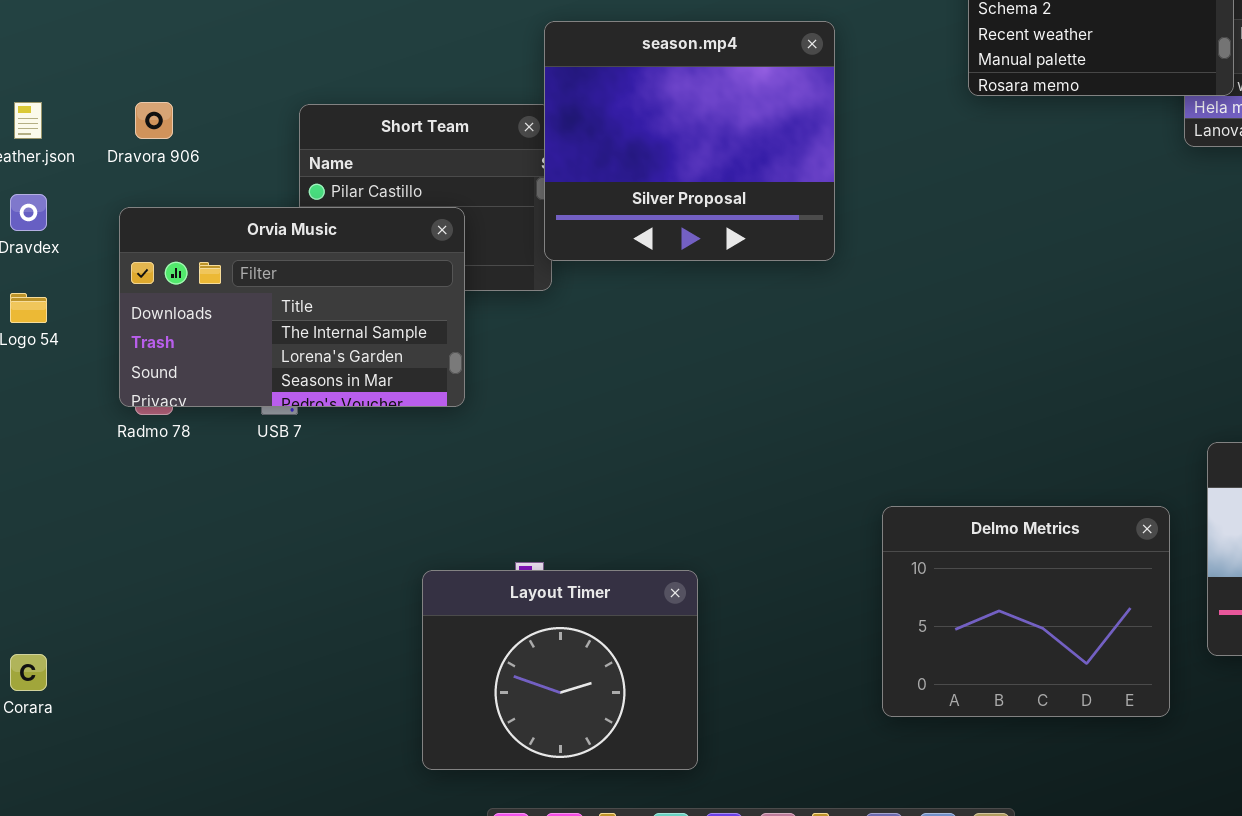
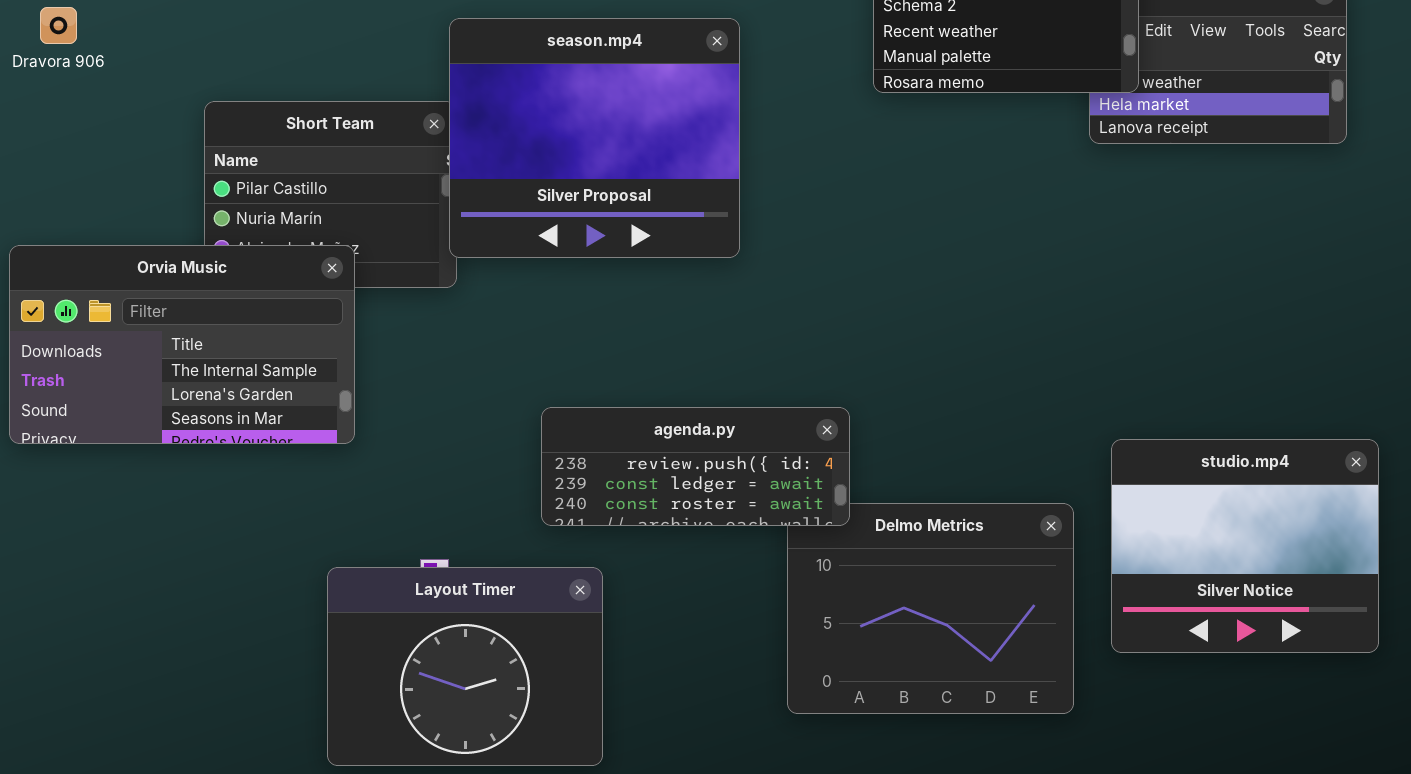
Dravora 906: [135,102,173,139] -> [40,7,77,44], moved
Orvia Music: [119,207,465,407] -> [9,245,355,444], moved
agenda.py: none -> [541,407,850,526], opened

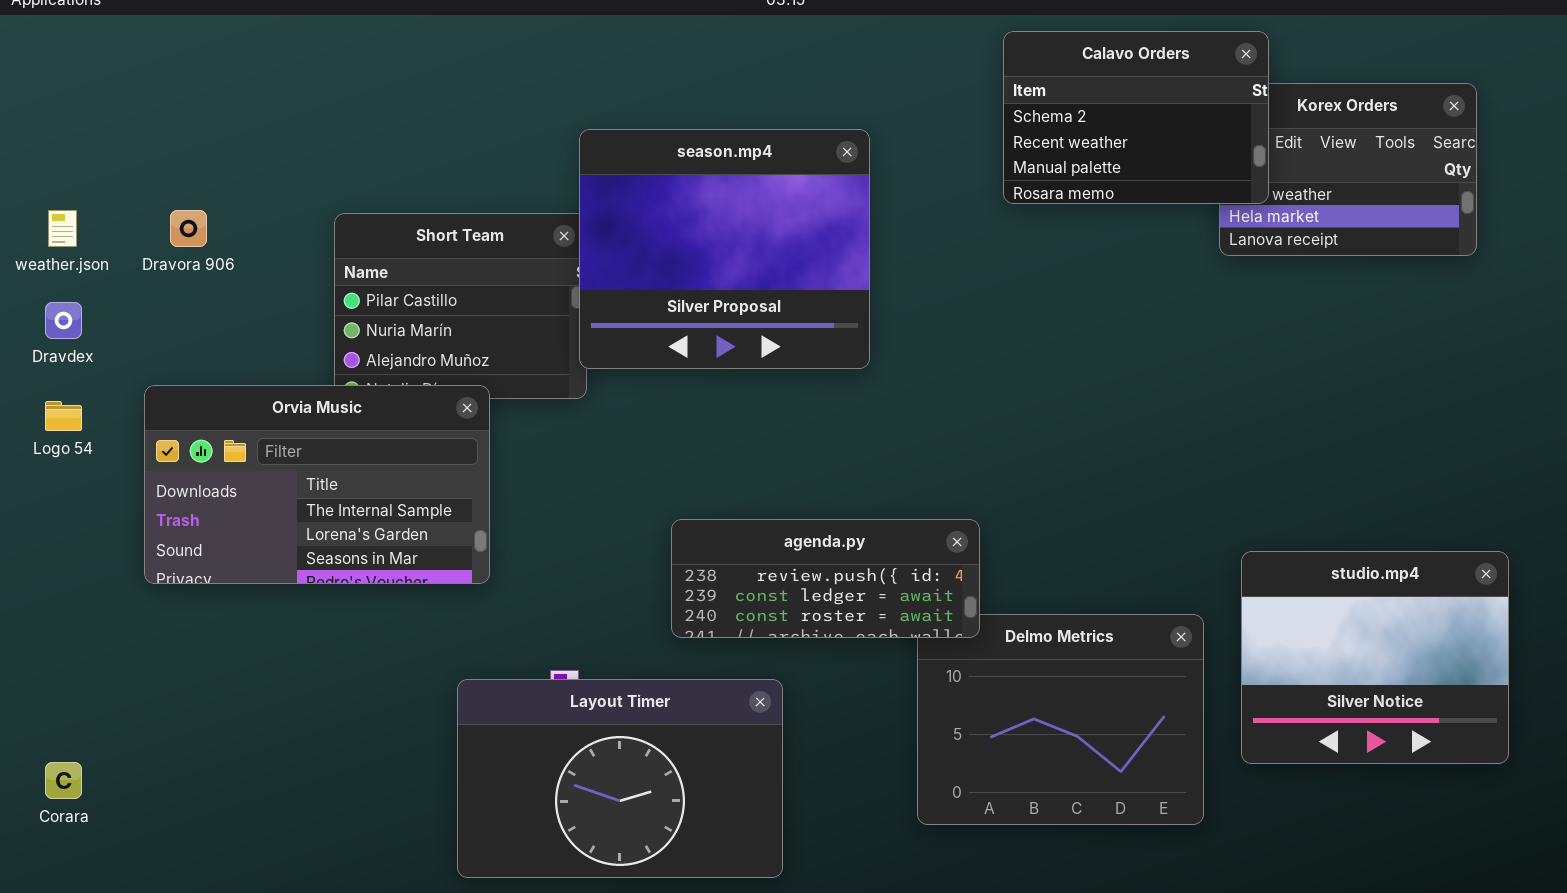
Dravora 906: [40,7,77,44] -> [170,210,207,247], moved
Orvia Music: [9,245,355,444] -> [144,385,490,584], moved
Layout Timer: [327,567,603,766] -> [457,679,783,878], resized

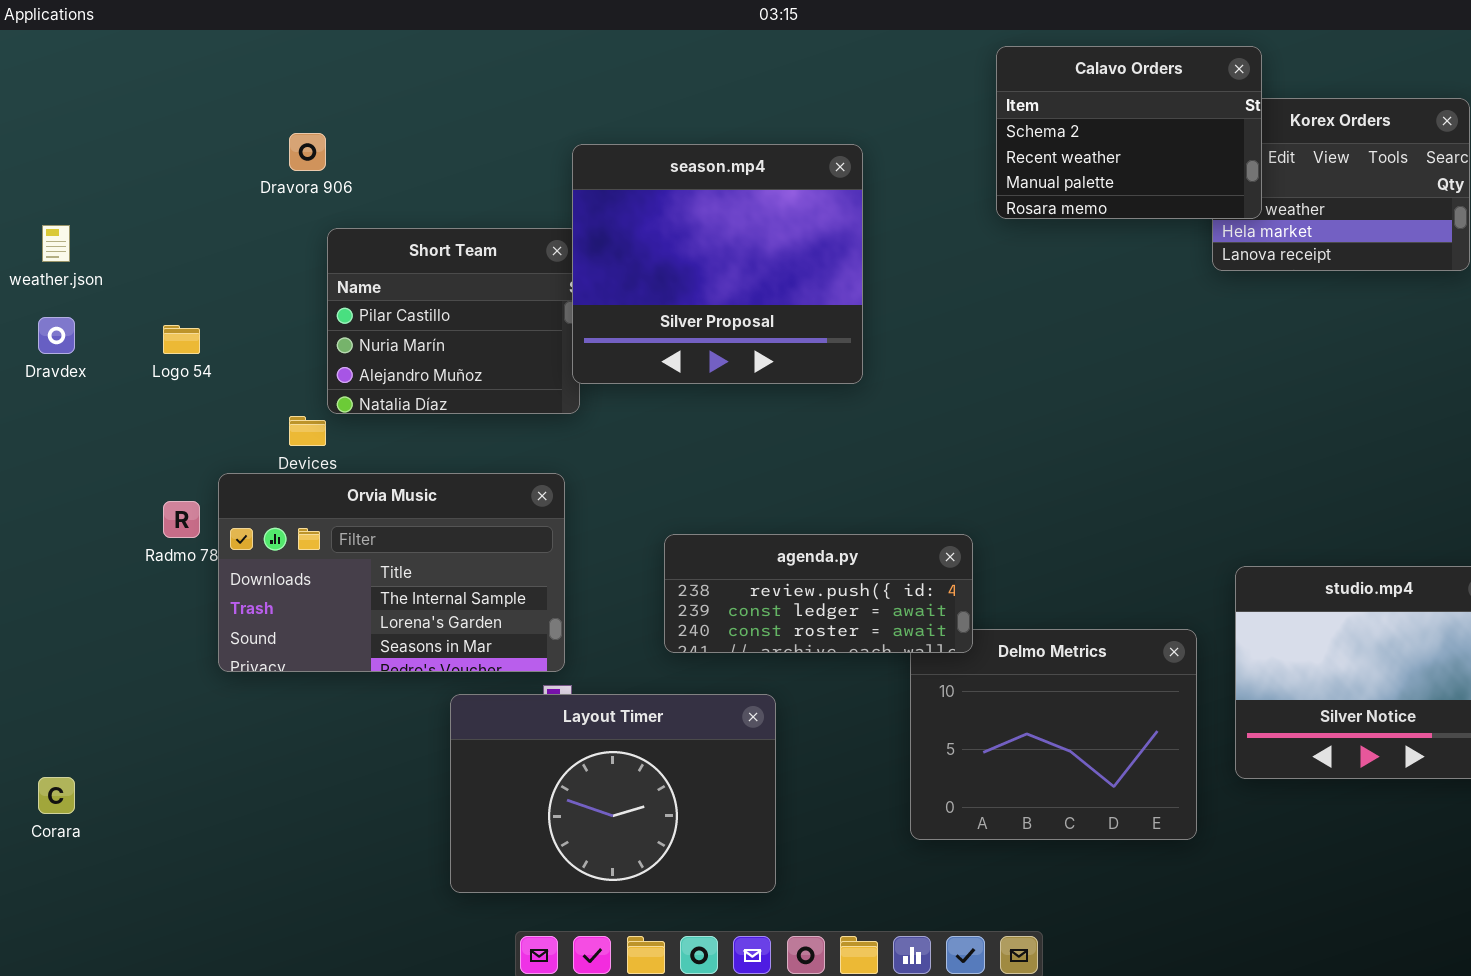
Dravora 906: [170,210,207,247] -> [289,133,326,171], moved
Orvia Music: [144,385,490,584] -> [218,473,565,672], moved
Logo 54: [45,401,82,431] -> [163,325,200,354], moved

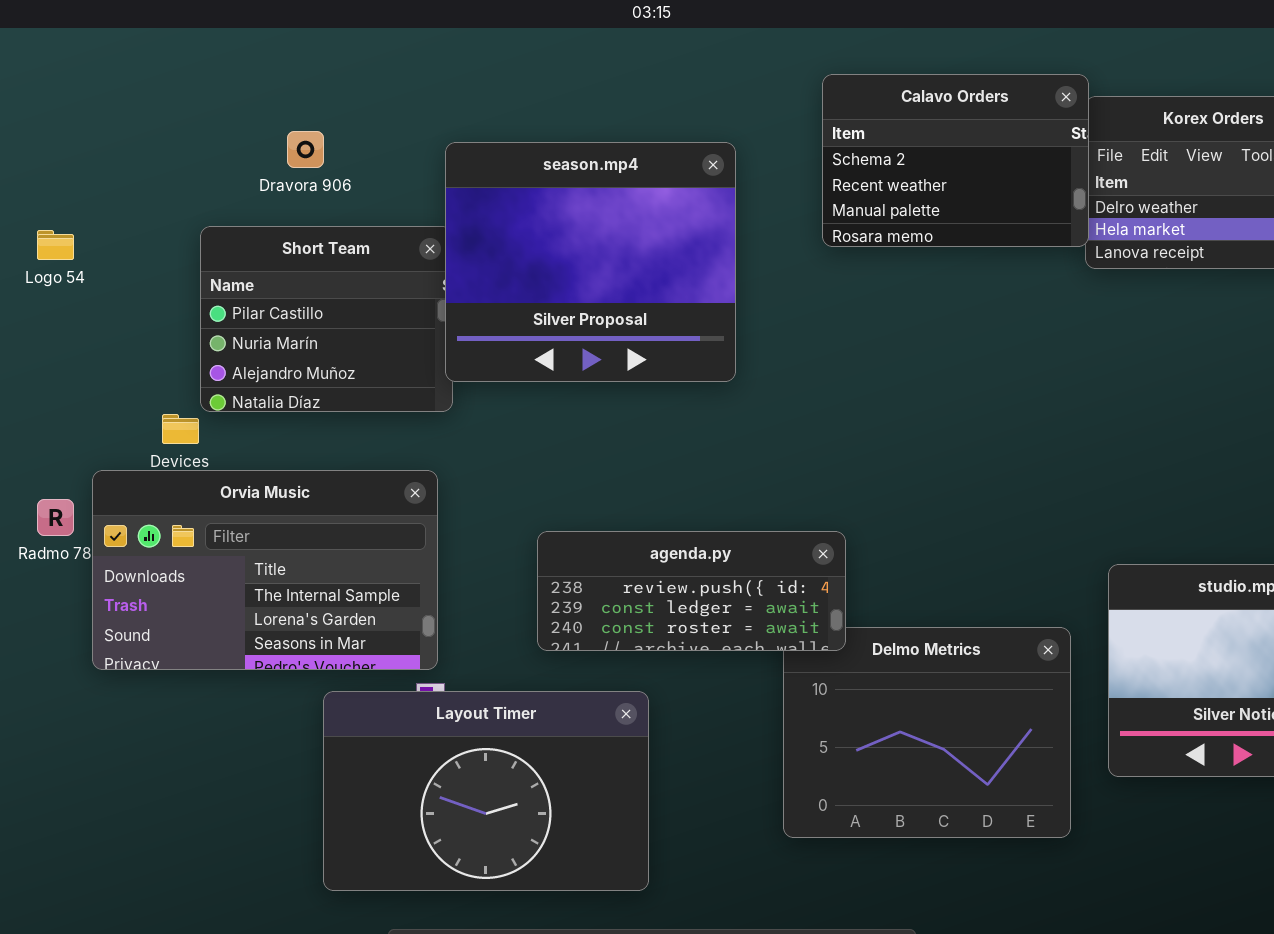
Calavo Orders: [996,46,1262,219] -> [822,74,1089,247], moved
Dravora 906: [289,133,326,171] -> [287,131,324,168], moved
Logo 54: [163,325,200,354] -> [37,230,74,260], moved

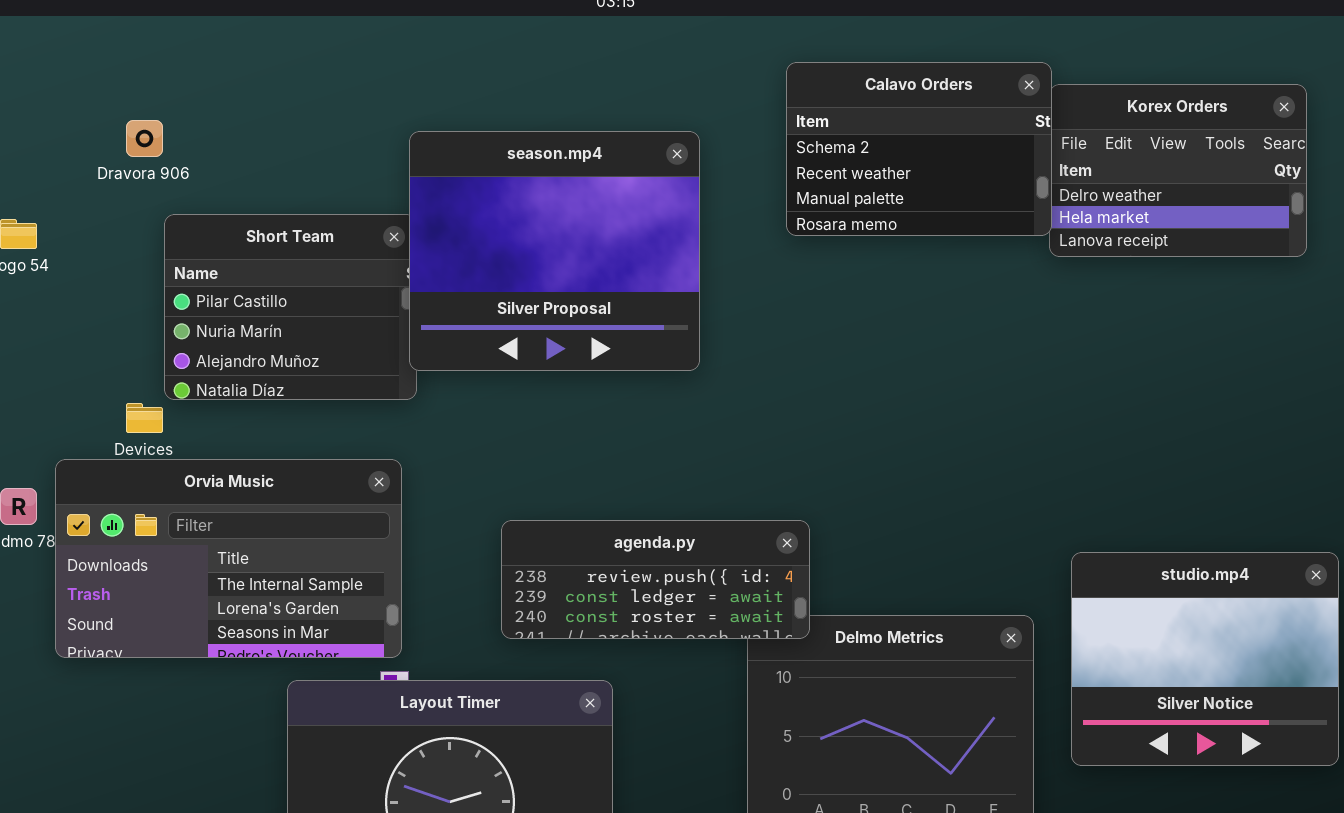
Dravora 906: [287,131,324,168] -> [126,120,163,157], moved

